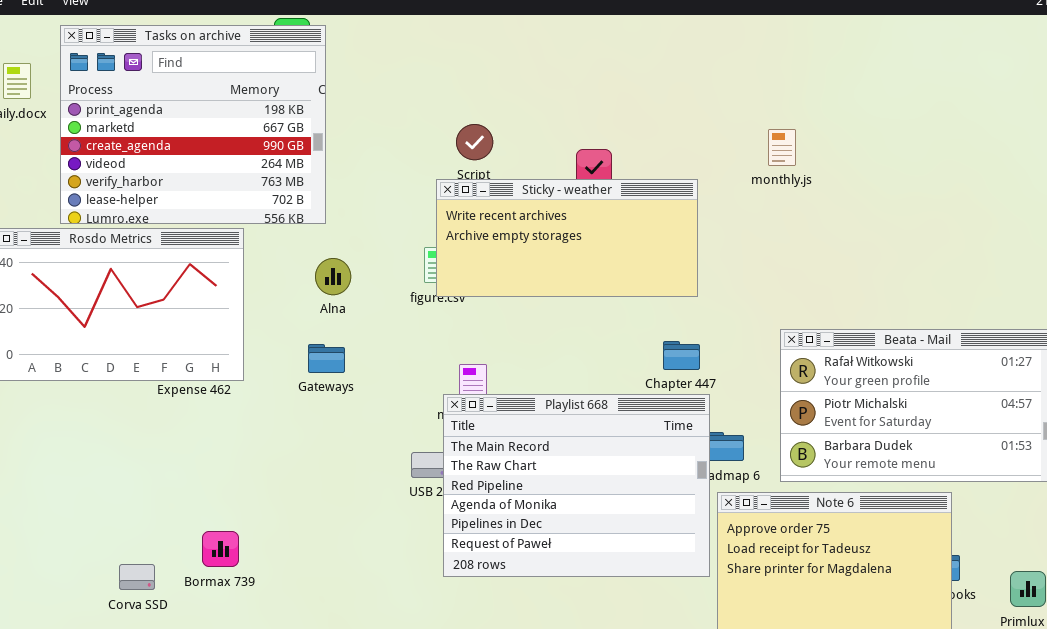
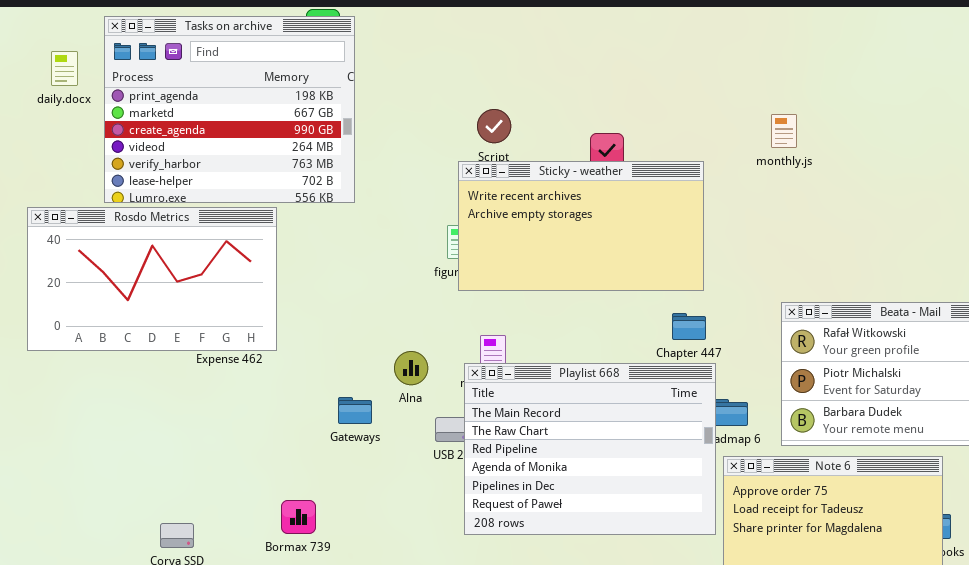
Sticky - weather: [436,179,698,297] -> [458,161,704,291], resized
Alna: [315,258,351,295] -> [394,351,428,385], moved
Gateways: [308,344,345,373] -> [338,397,372,424], moved
Bormax 739: [202,531,239,567] -> [281,500,316,534], moved

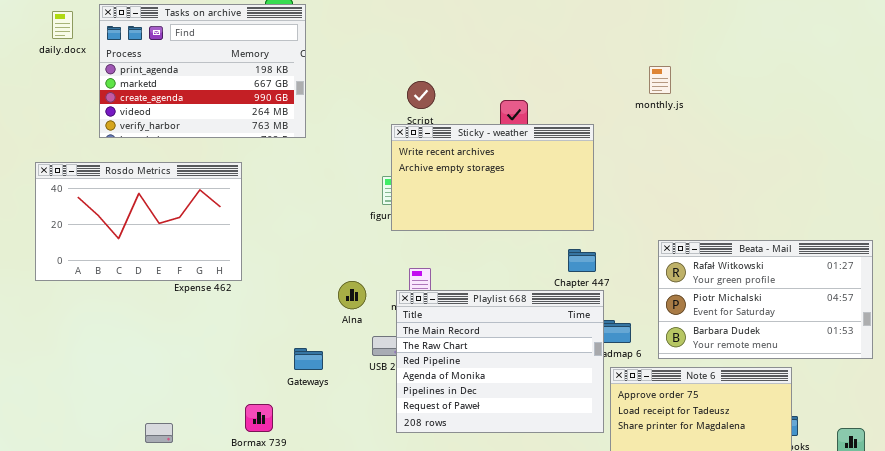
Tasks on archive: [104,16,355,203] -> [99,4,306,138], resized
daily.docx: [51,51,78,86] -> [52,11,73,39], moved
monthly.js: [771,114,797,148] -> [649,66,671,94], moved
Gateways: [338,397,372,424] -> [294,348,323,370], moved

